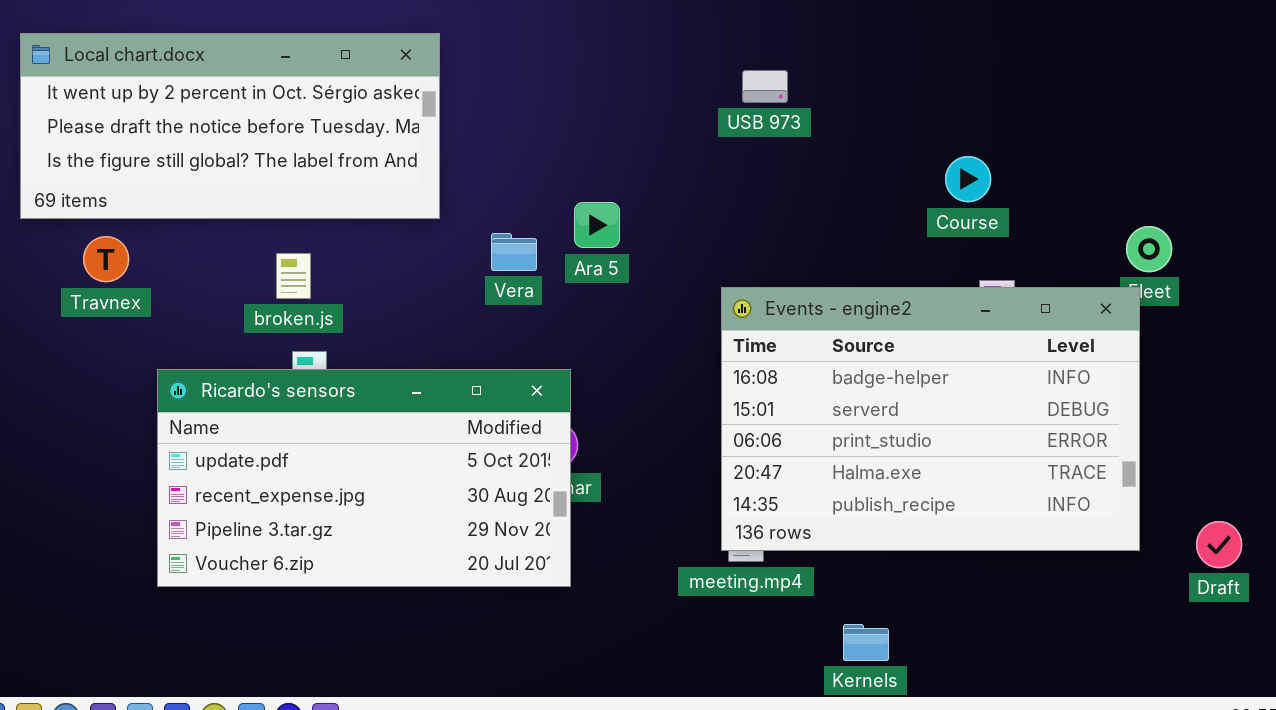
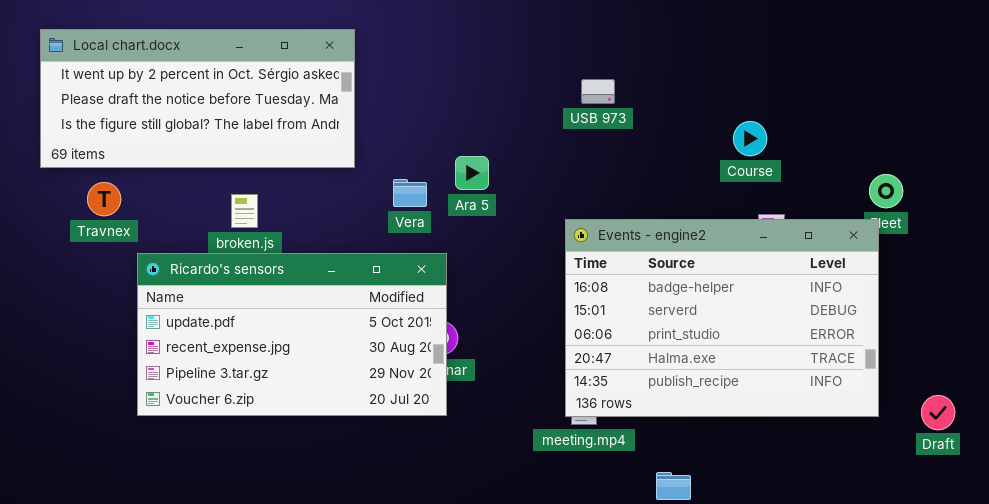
USB 973: [742,70,788,103] -> [581,79,615,104], moved
Ricardo's sensors: [157,369,571,587] -> [137,253,447,416], moved

